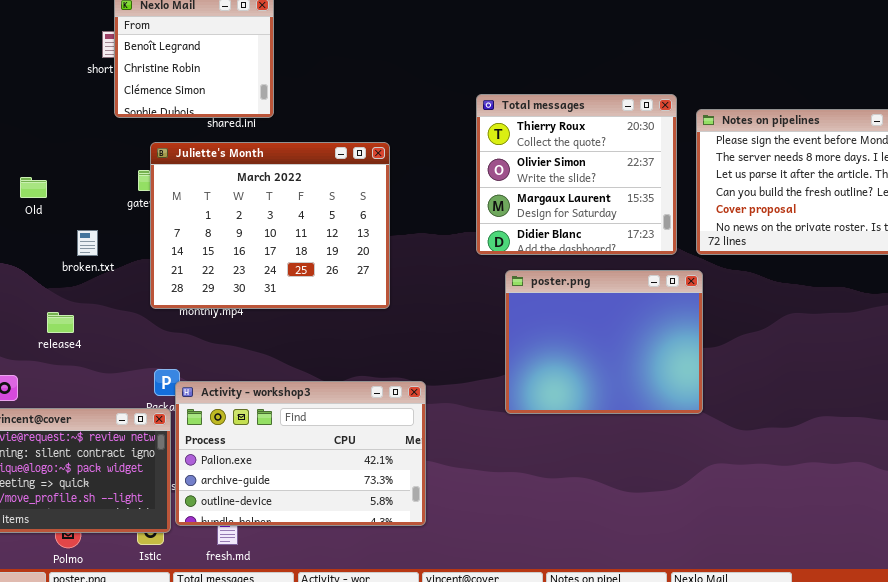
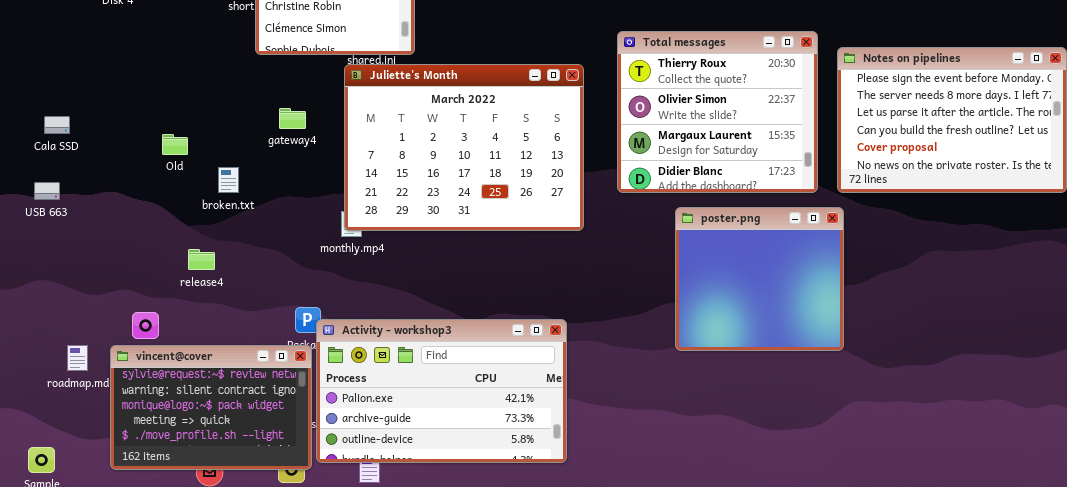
Juliette's Month: [150,142,390,309] -> [344,64,584,231], moved
Old: [20,177,47,198] -> [162,134,188,155], moved
poster.png: [505,270,703,414] -> [675,207,844,351], resized

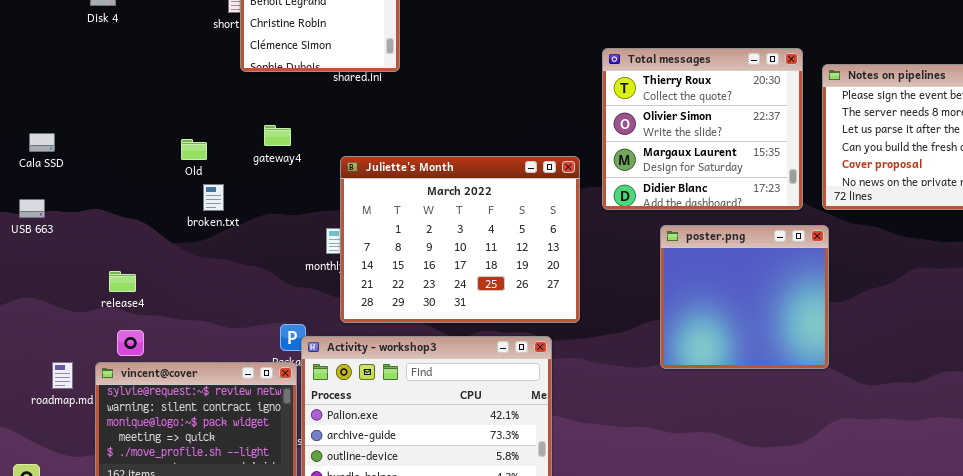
Juliette's Month: [344,64,584,231] -> [340,156,580,323], moved
Old: [162,134,188,155] -> [181,139,207,160], moved
release4: [188,249,215,270] -> [109,271,136,292], moved

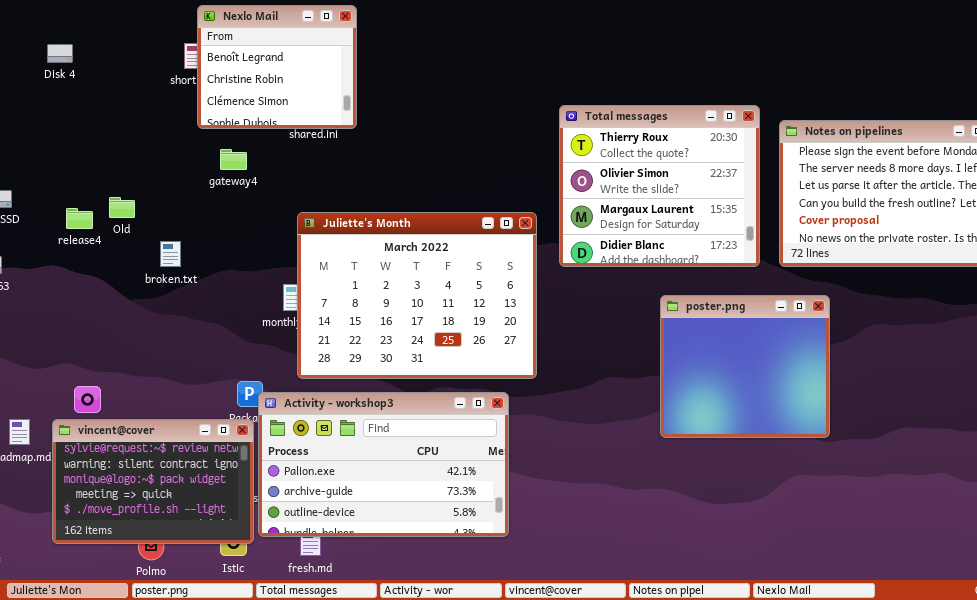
gateway4: [264,125,291,146] -> [220,149,247,170], moved
Old: [181,139,207,160] -> [109,197,135,218], moved
poster.png: [660,225,829,369] -> [660,295,830,438], moved
release4: [109,271,136,292] -> [66,208,93,229], moved

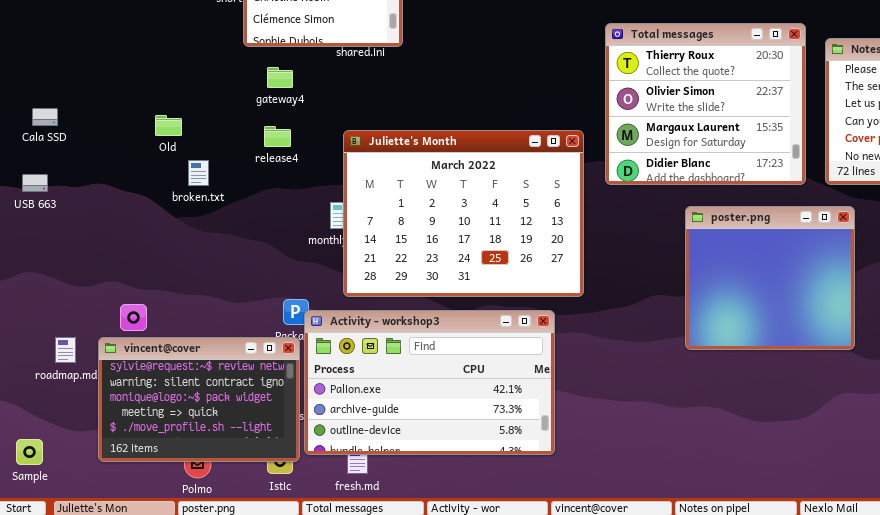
release4: [66,208,93,229] -> [264,126,291,147], moved
broken.txt: [160,241,181,267] -> [188,160,209,186], moved
poster.png: [660,295,830,438] -> [685,206,855,350], moved

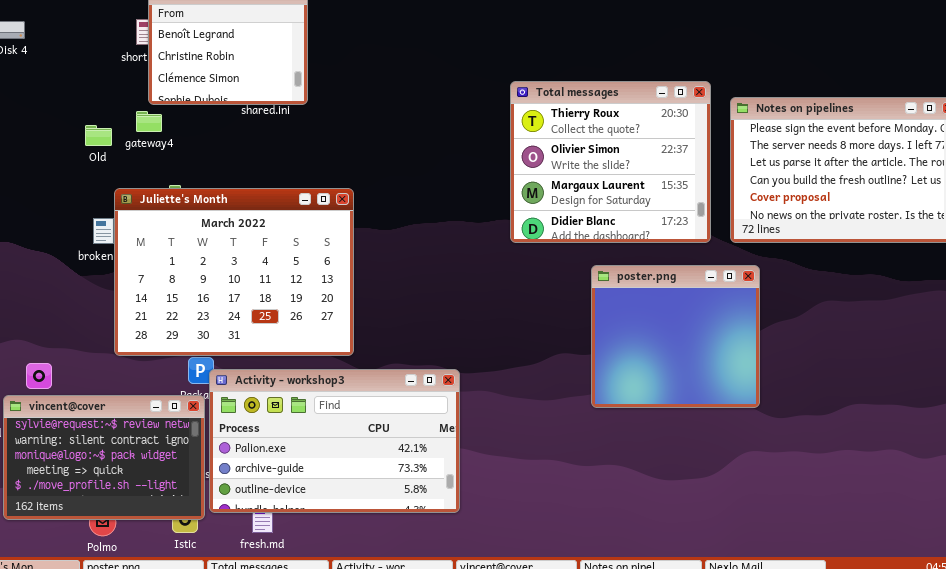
gateway4: [267,67,293,88] -> [136,111,162,132], moved
Old: [155,115,182,136] -> [85,125,112,146], moved
Juliette's Month: [343,130,584,297] -> [114,188,354,356], moved

